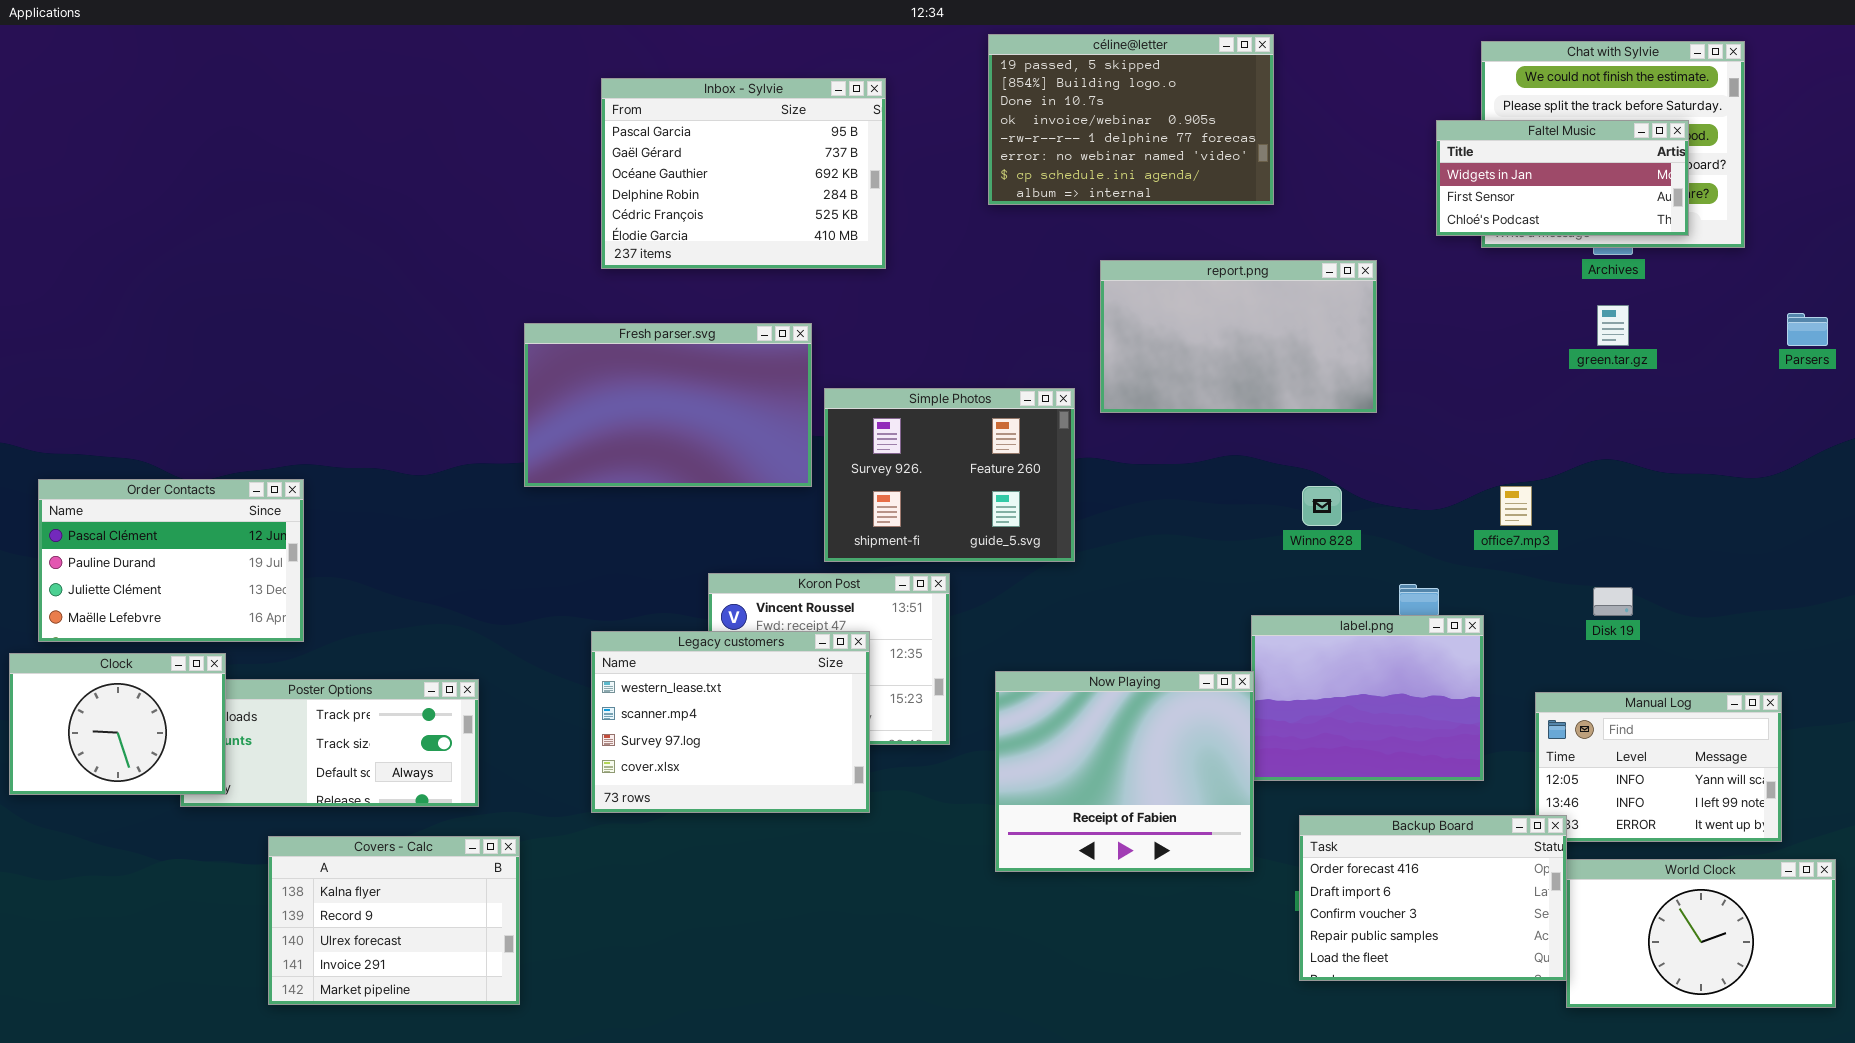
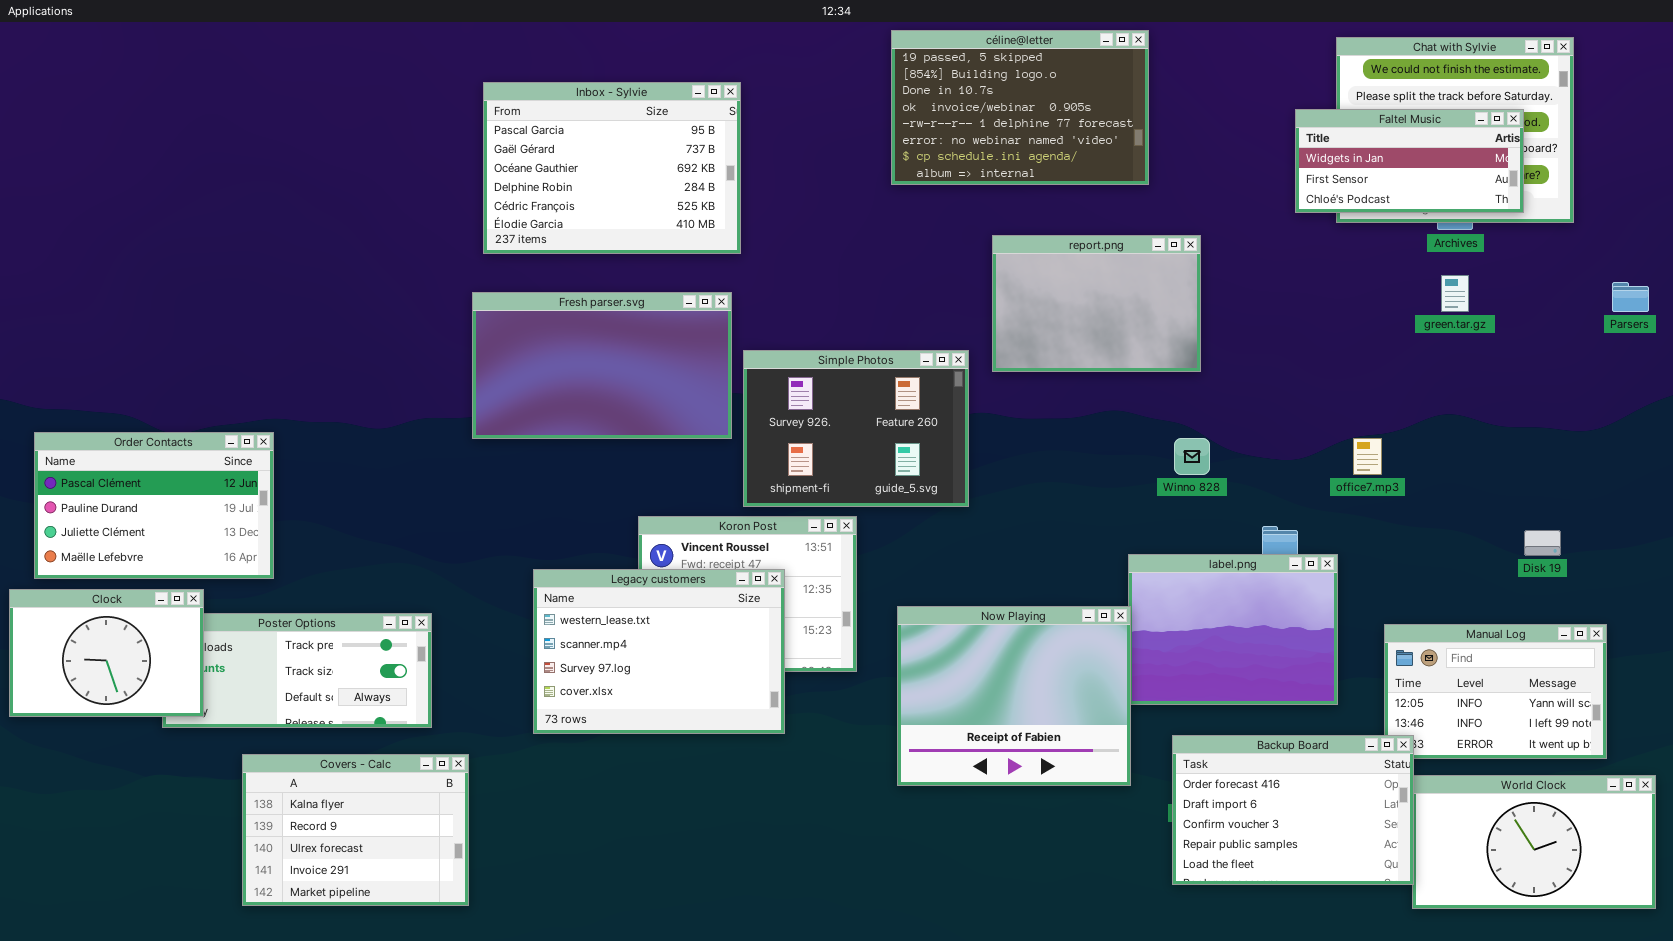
Inbox - Sylvie: [601,78,886,269] -> [483,82,741,254], moved
report.png: [1100,260,1377,413] -> [992,235,1201,372], resized
Disk 19: [1593,587,1633,616] -> [1524,530,1561,556], moved

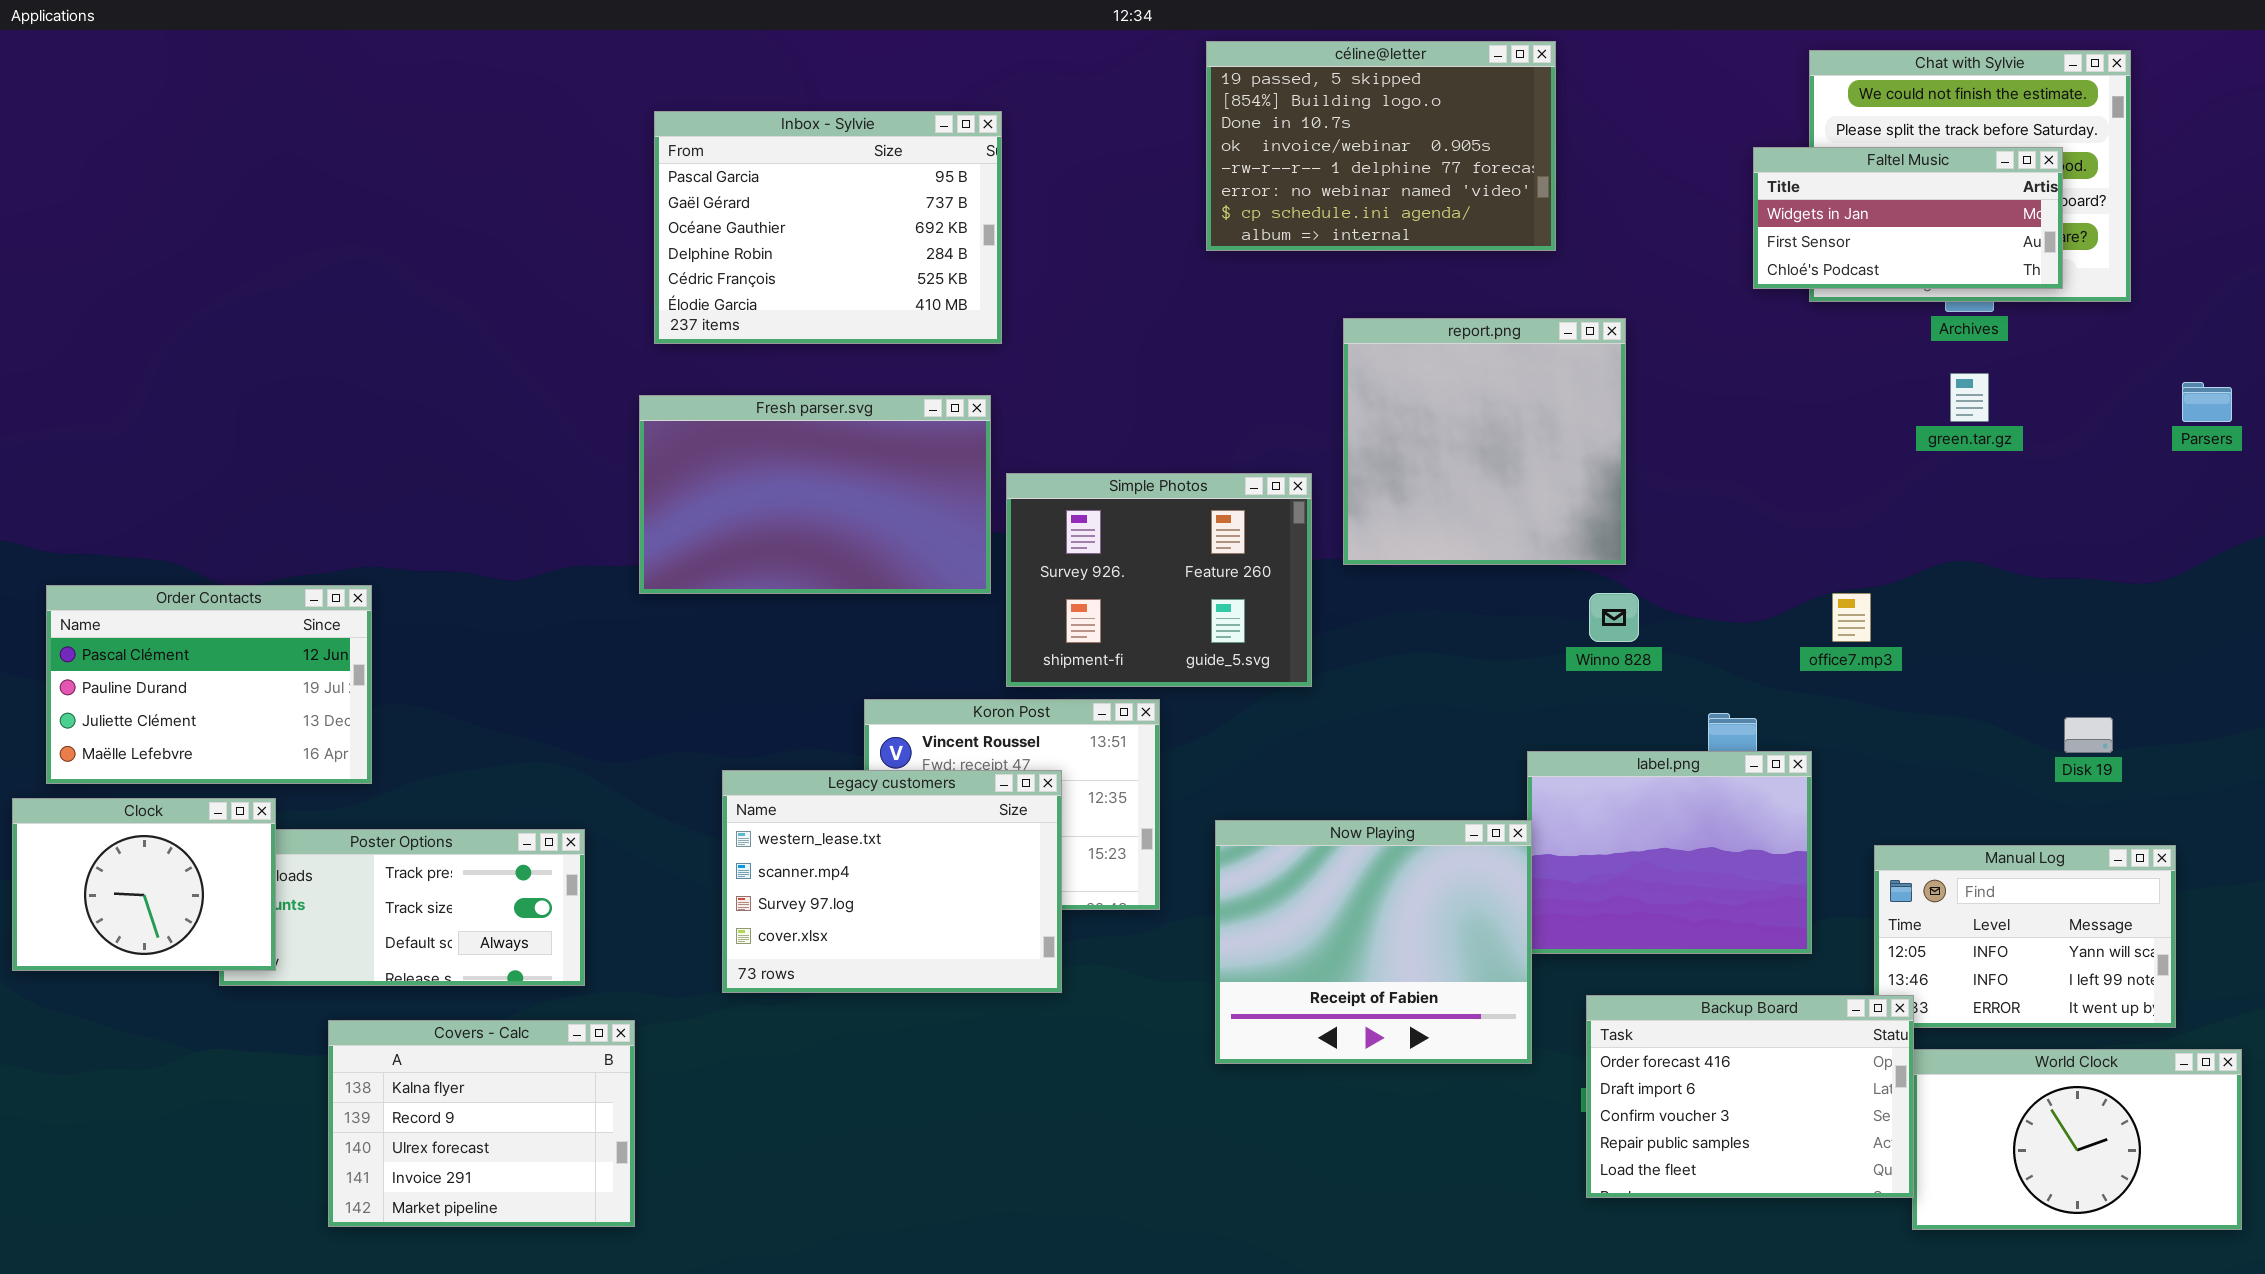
report.png: [992,235,1201,372] -> [1343,318,1626,565], resized

